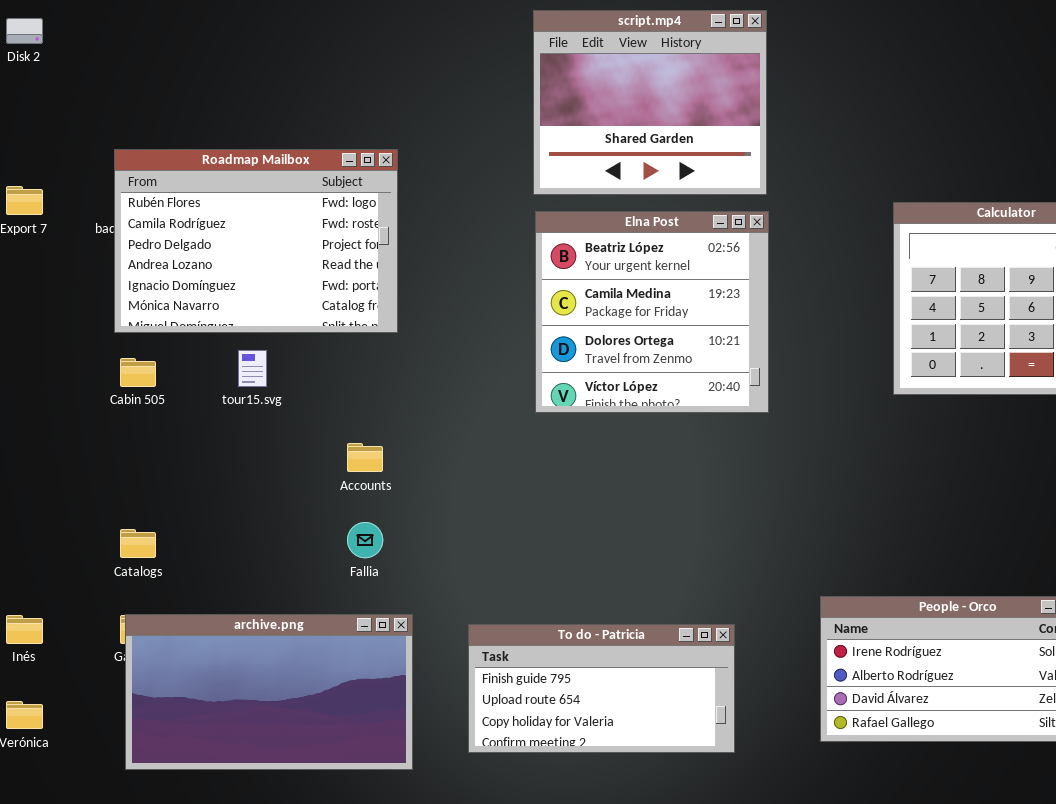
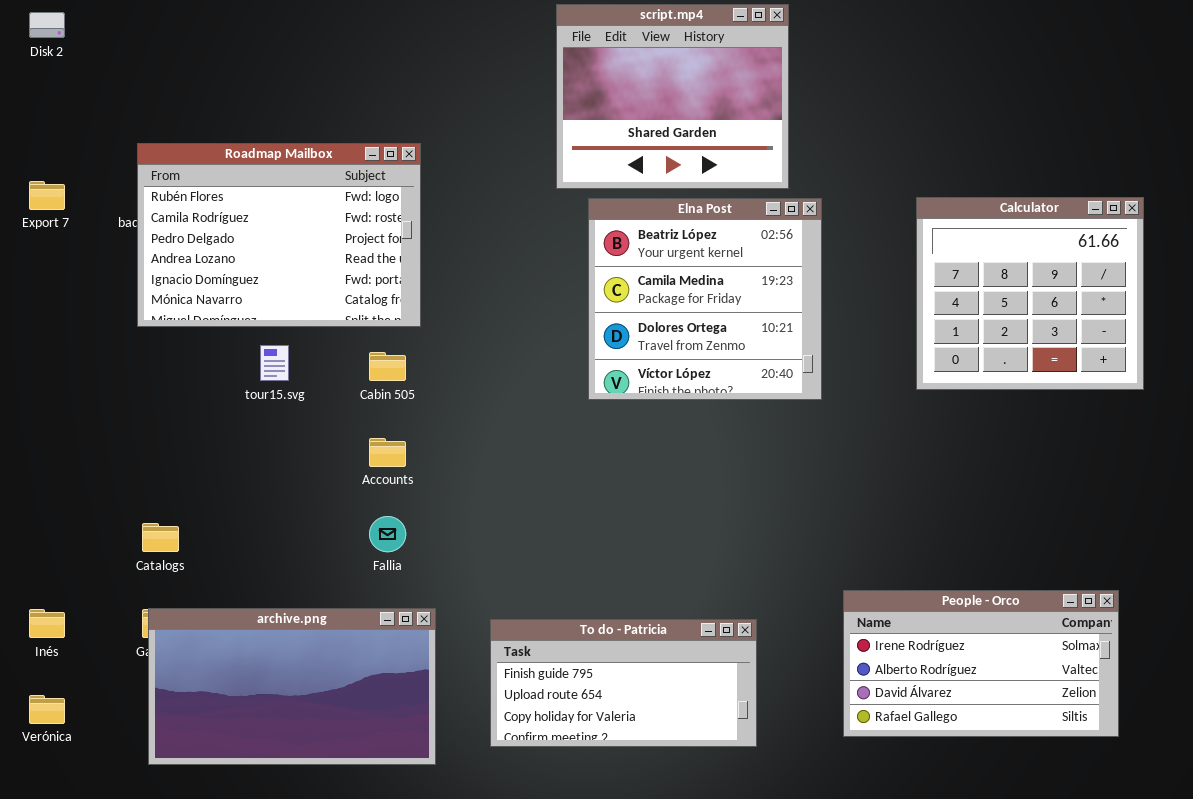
Elna Post: [535,211,769,413] -> [588,198,822,400], moved
Cabin 505: [120,358,156,387] -> [369,352,406,381], moved

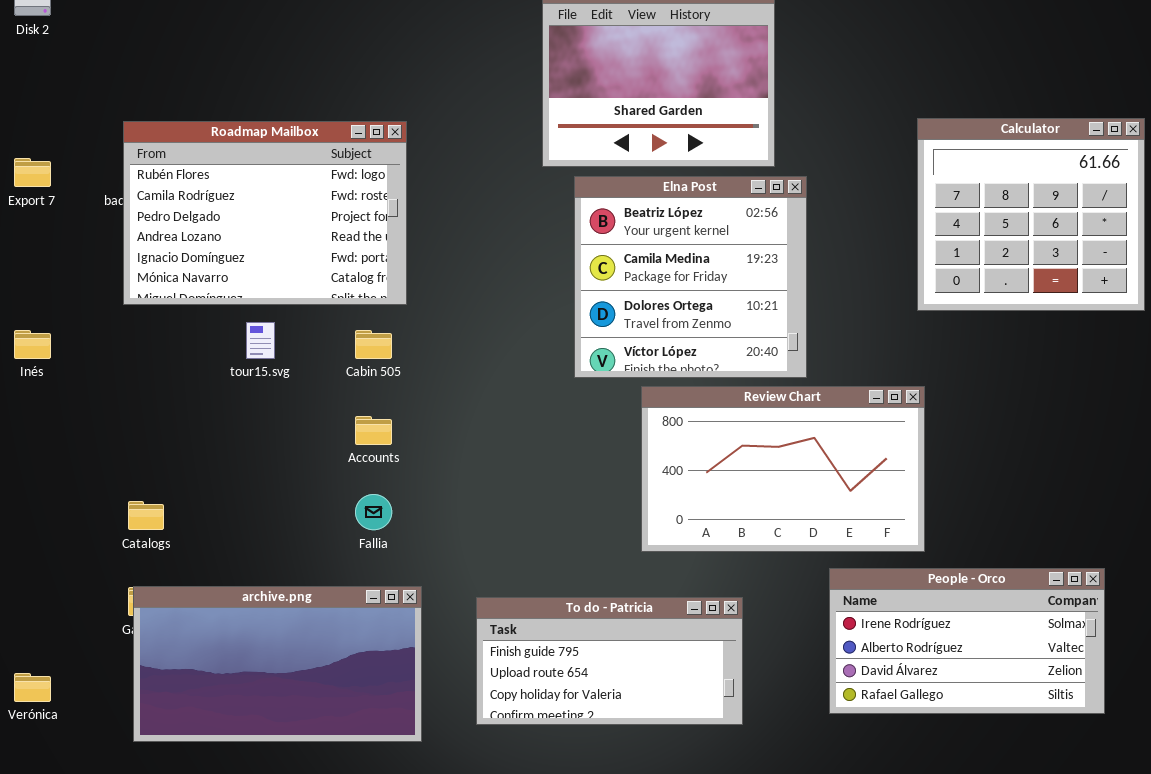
Calculator: [916,197,1144,390] -> [917,118,1145,311], moved
Review Chart: none -> [641,386,925,552], opened
Inés: [29,609,65,638] -> [14,330,51,359], moved

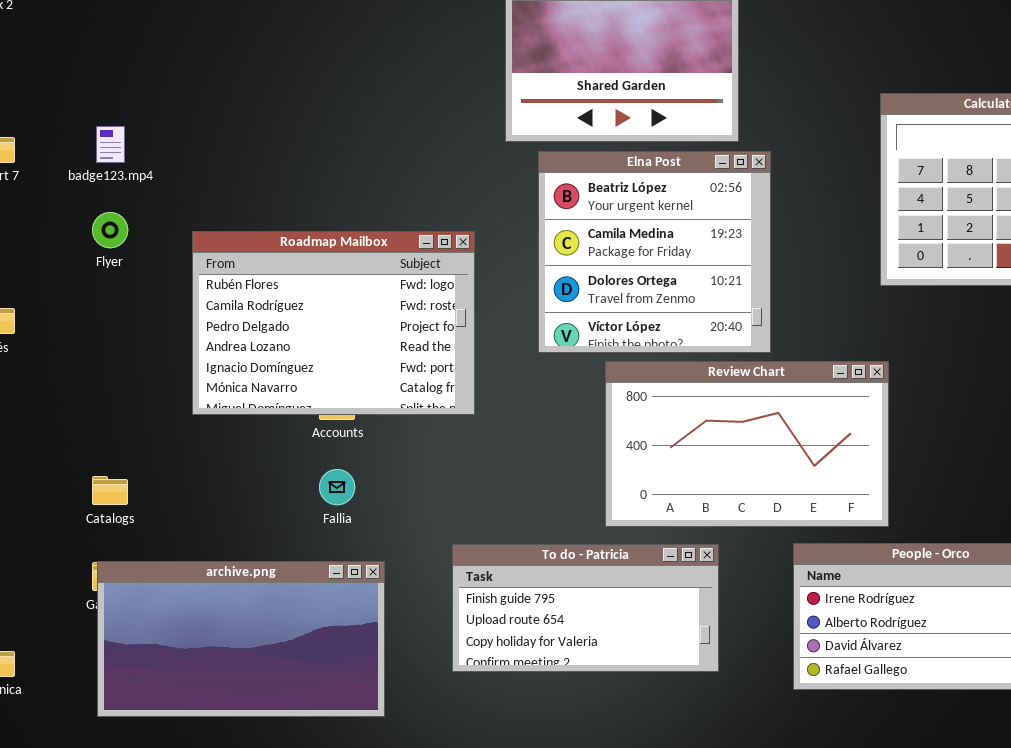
Roadmap Mailbox: [123,121,407,305] -> [192,231,475,415], moved
To do - Patricia: [476,597,743,725] -> [452,544,719,672], moved

